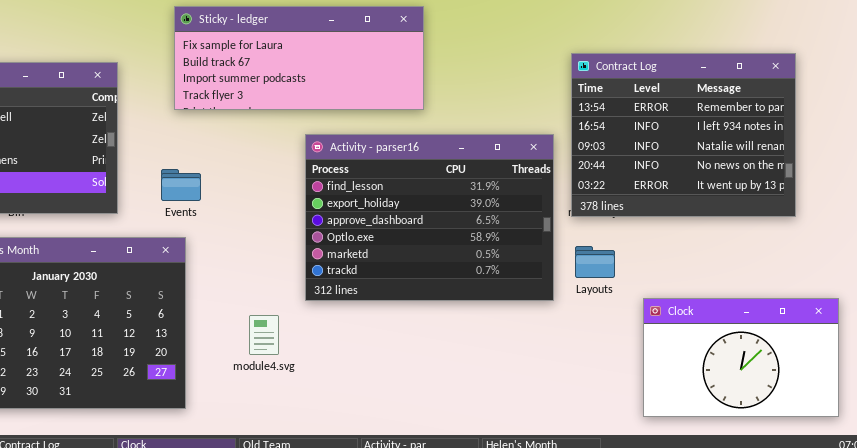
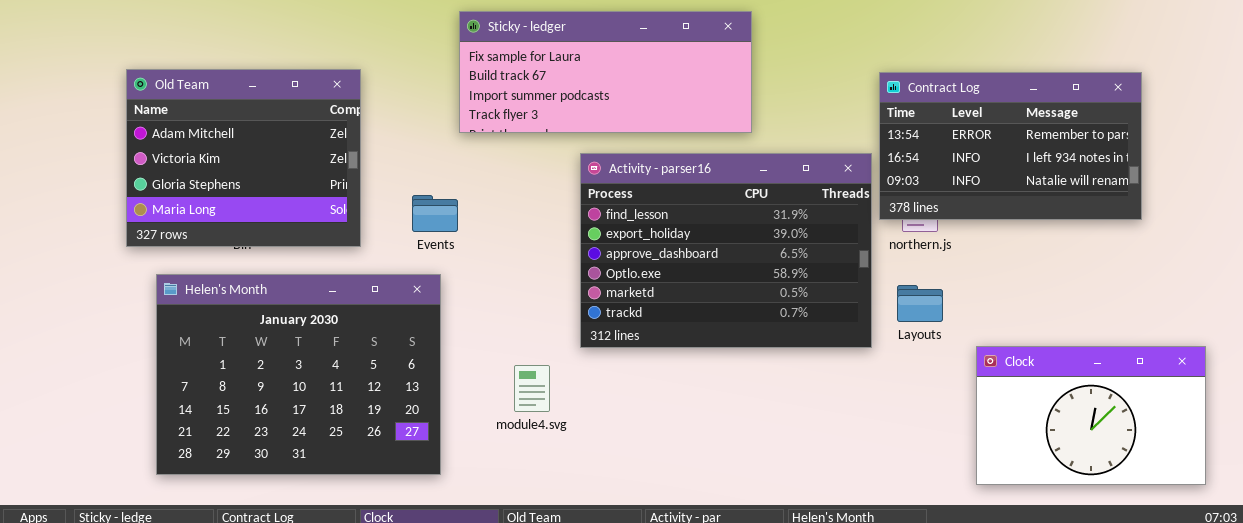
Sticky - ledger: [174,6,424,110] -> [459,11,752,133], moved
Contract Log: [571,53,796,217] -> [879,72,1142,220], moved, resized

